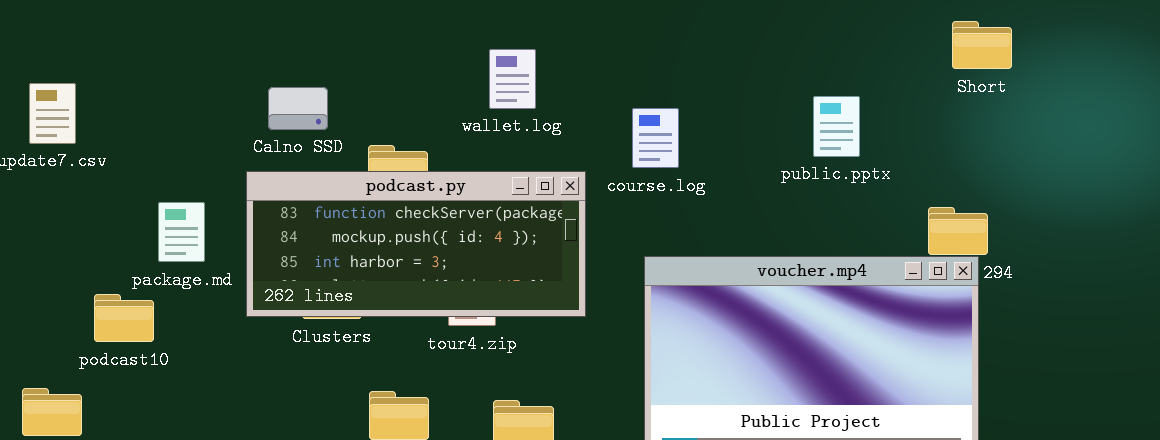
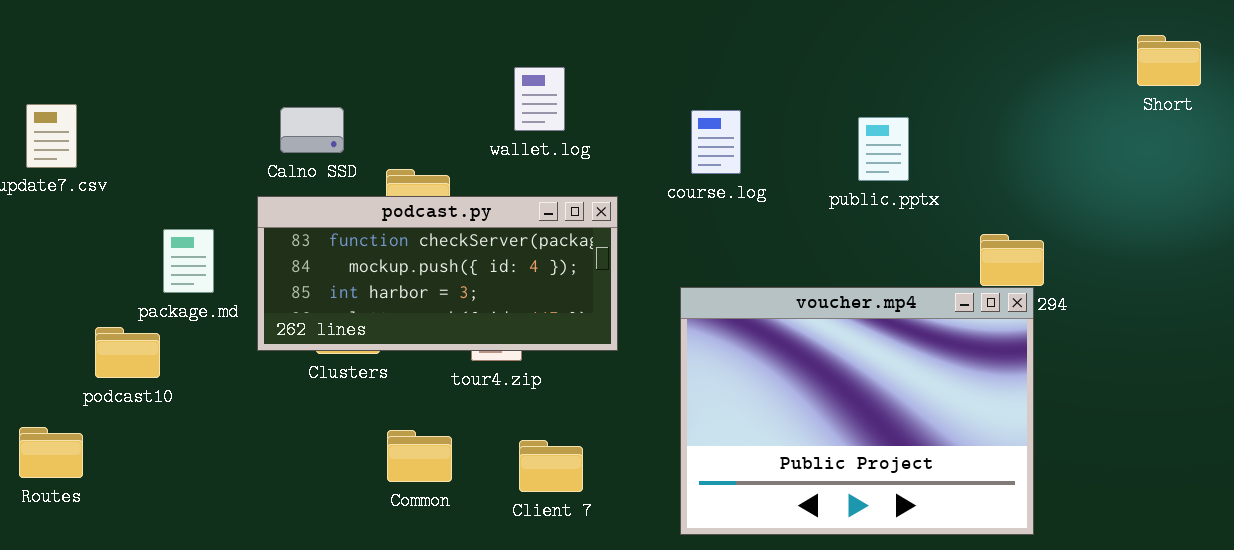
Short: [952,21,1012,69] -> [1137,35,1201,86], moved
course.log: [632,108,679,168] -> [691,110,741,174], moved

